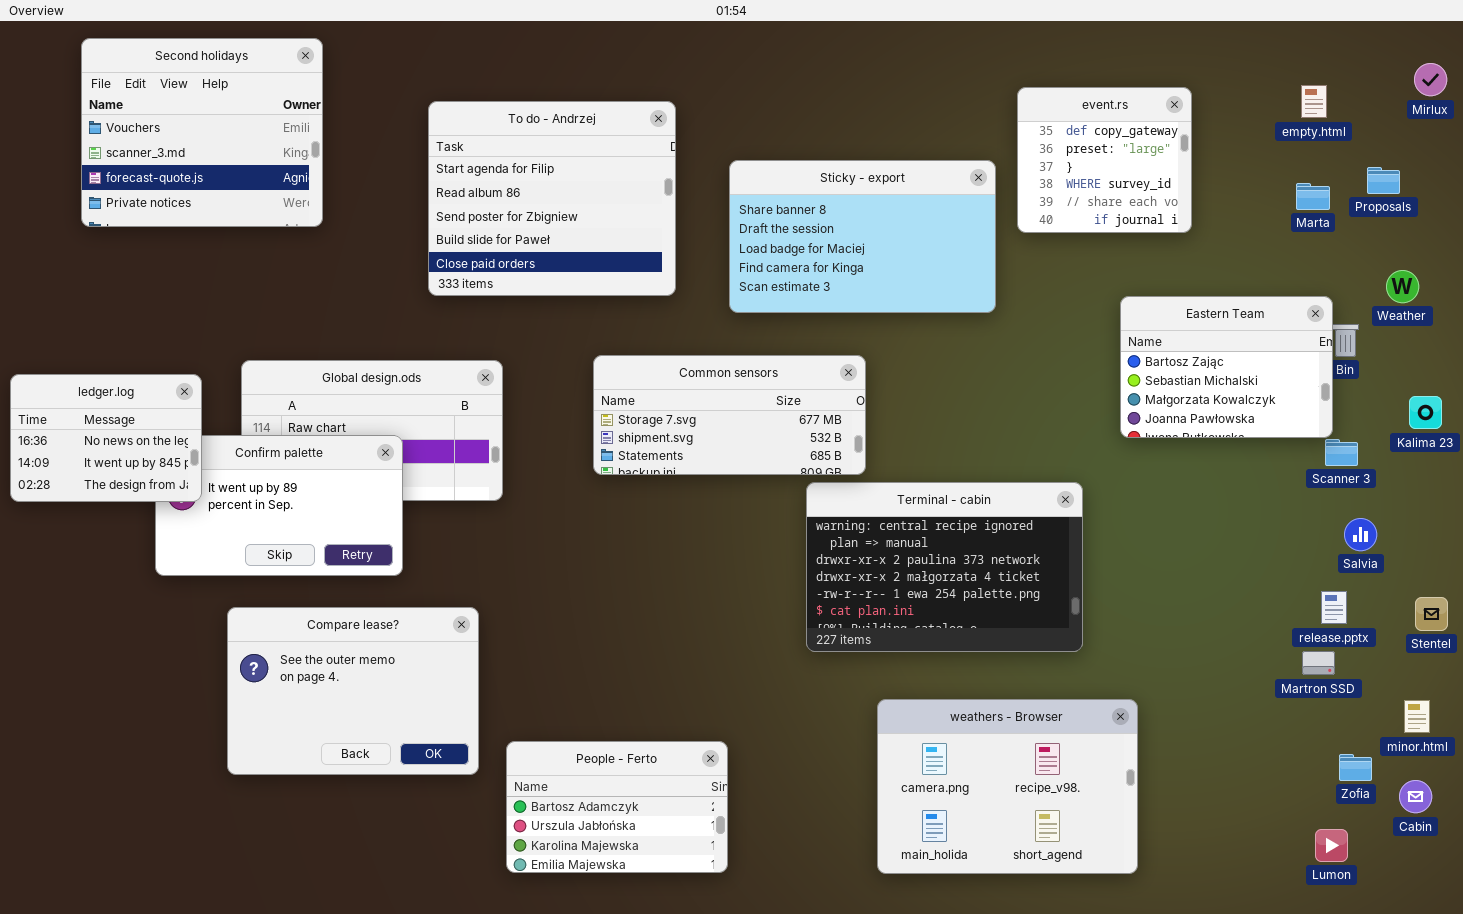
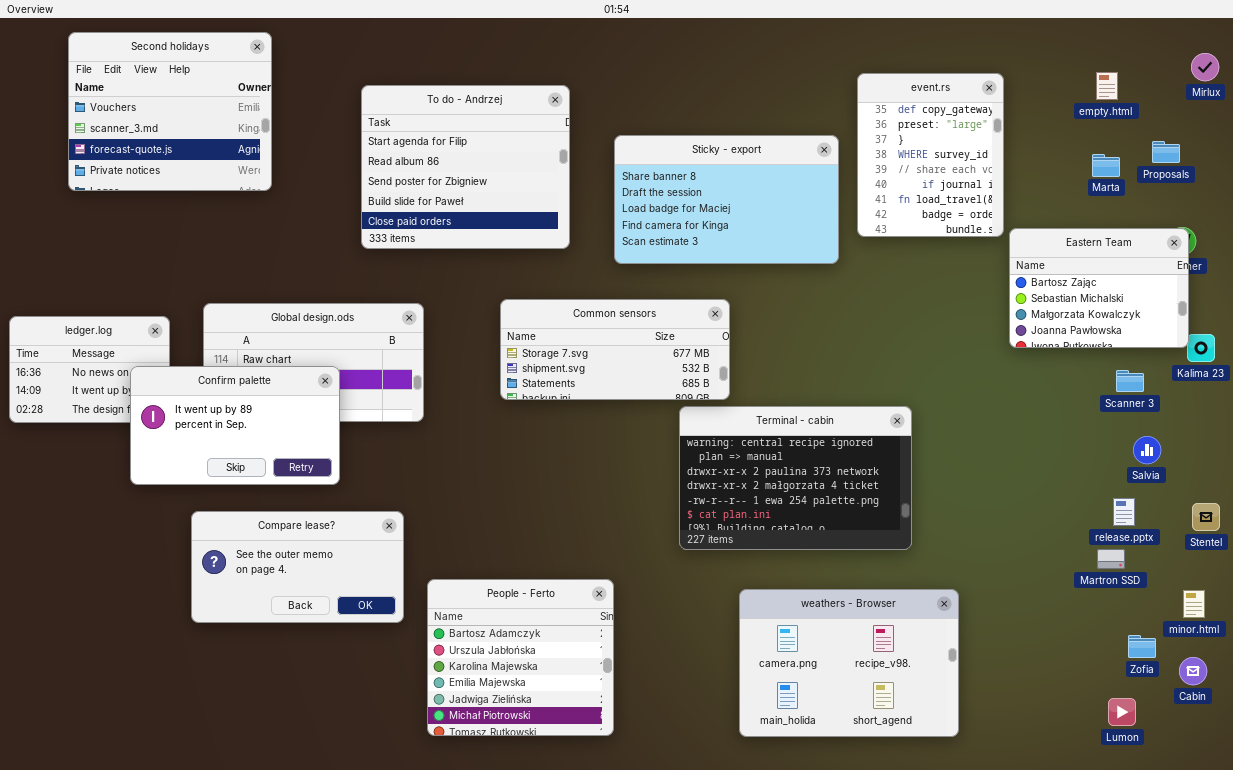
event.rs: [1017,87,1192,233] -> [857,73,1004,237], resized
Eastern Team: [1120,296,1333,438] -> [1009,228,1189,348], moved
Confirm palette: [155,435,403,576] -> [130,366,340,485], raised
Compare lease?: [227,607,479,775] -> [191,511,404,623], resized
People - Ferto: [506,741,728,873] -> [427,579,614,736], resized

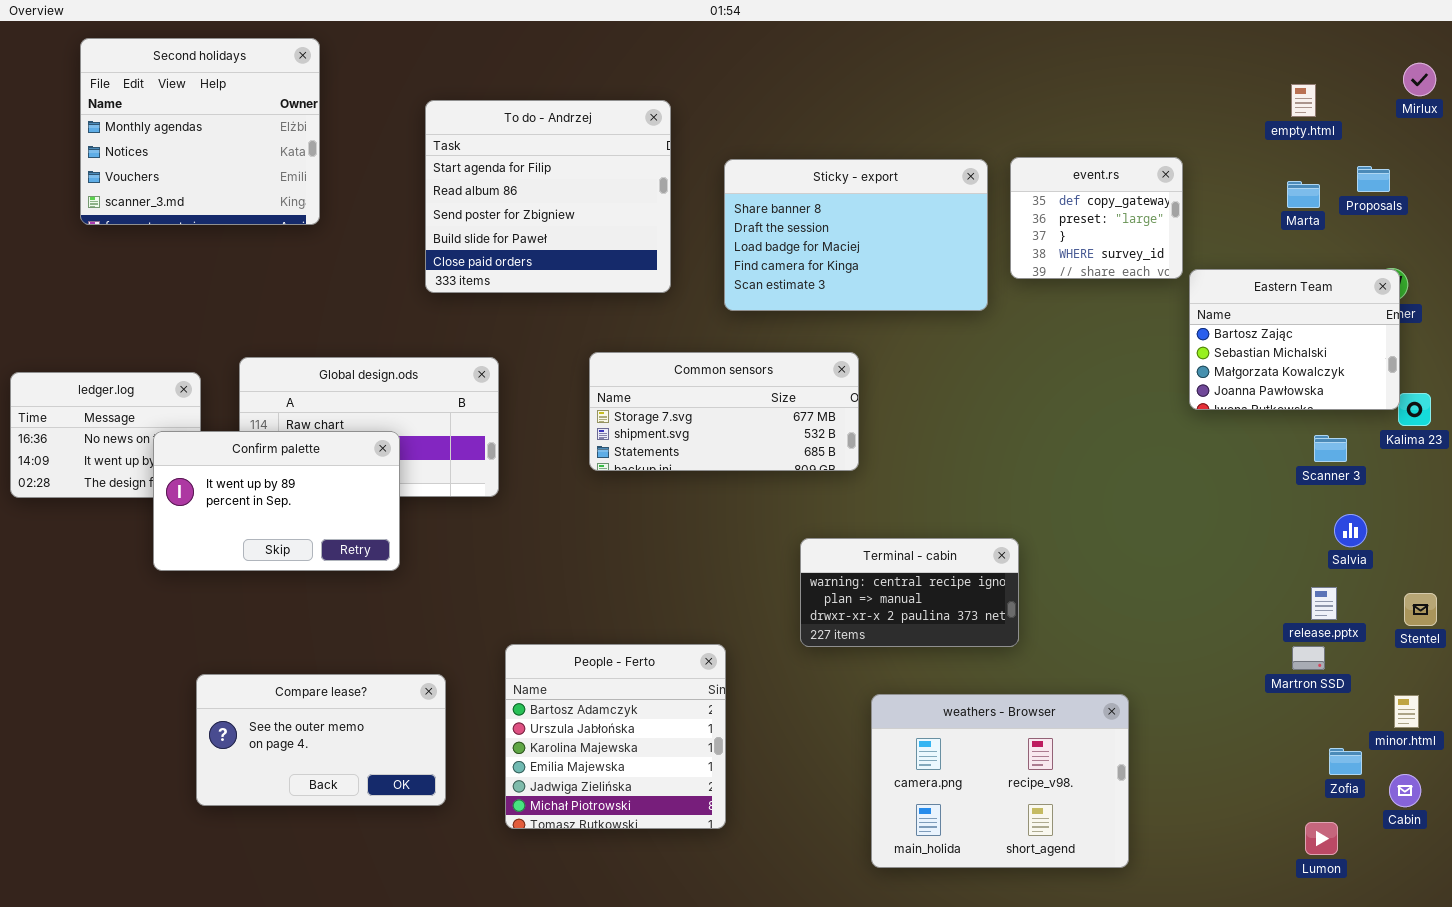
Second holidays: [68,32,272,191] -> [80,38,320,225], scrolled up 2 rows
event.rs: [857,73,1004,237] -> [1010,157,1183,279], resized
Terminal - cabin: [679,406,912,550] -> [800,538,1019,647], resized
Compare lease?: [191,511,404,623] -> [196,674,446,806], moved
People - Ferto: [427,579,614,736] -> [505,644,726,829], moved

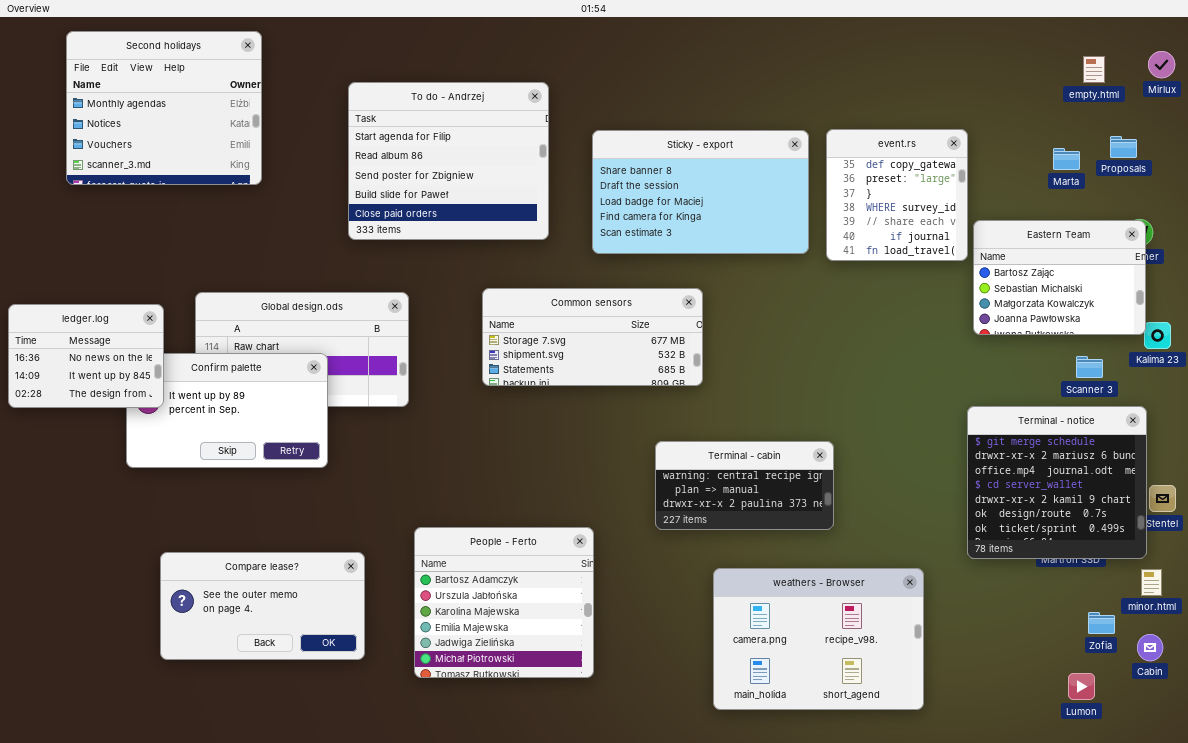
empty.html: [1291,84,1316,117] -> [1083,56,1105,83], moved
event.rs: [1010,157,1183,279] -> [826,129,968,261], resized
ledger.log: [10,372,201,498] -> [8,304,164,408], raised
Terminal - notice: none -> [967,406,1147,559], opened

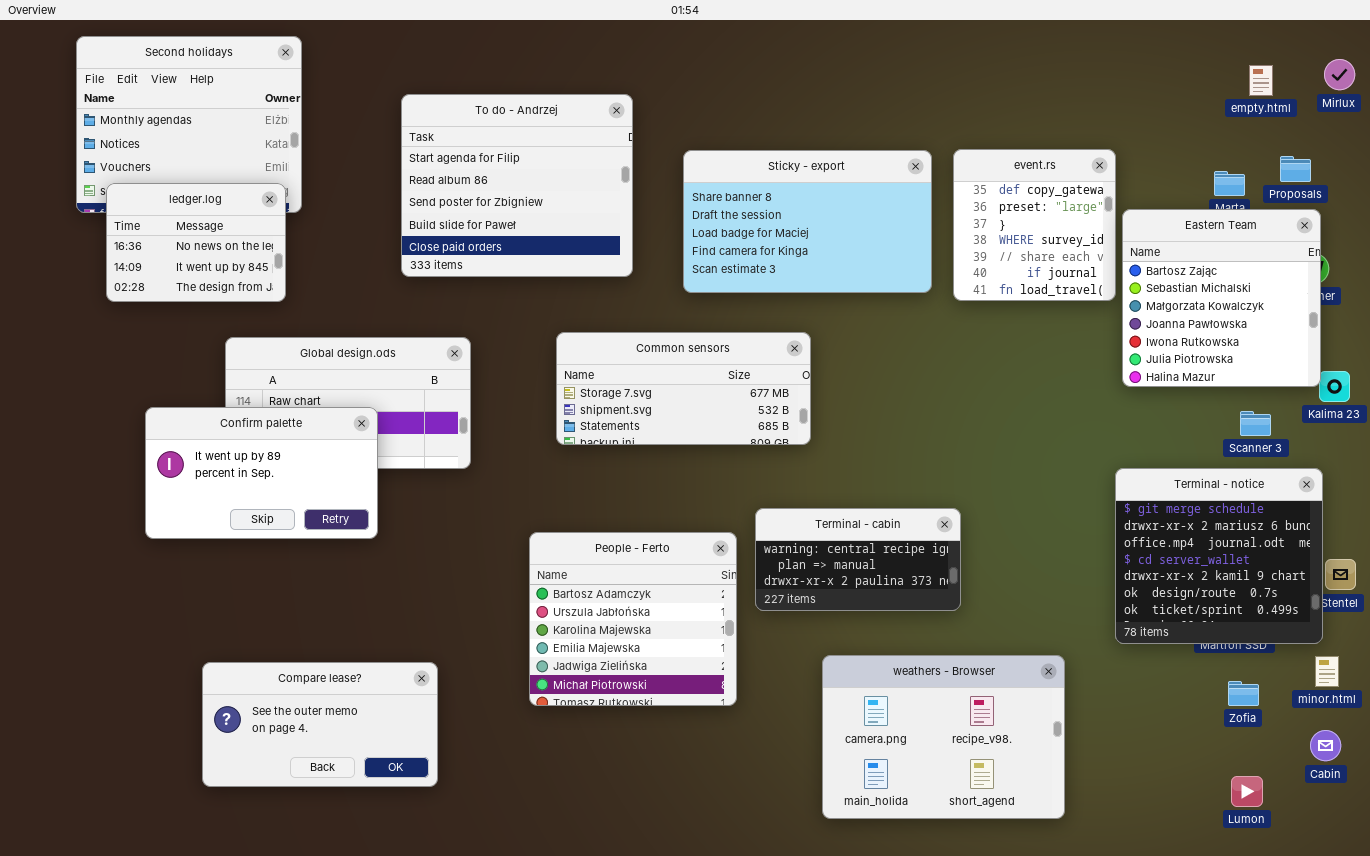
Eastern Team: [973,220,1146,335] -> [1122,209,1321,387], resized
ledger.log: [8,304,164,408] -> [106,183,286,302], moved
People - Ferto: [414,527,594,678] -> [529,532,737,706], moved
Compare lease?: [160,552,365,660] -> [202,662,438,787], moved
Zofia: [1088,612,1115,634] -> [1228,681,1259,706], moved

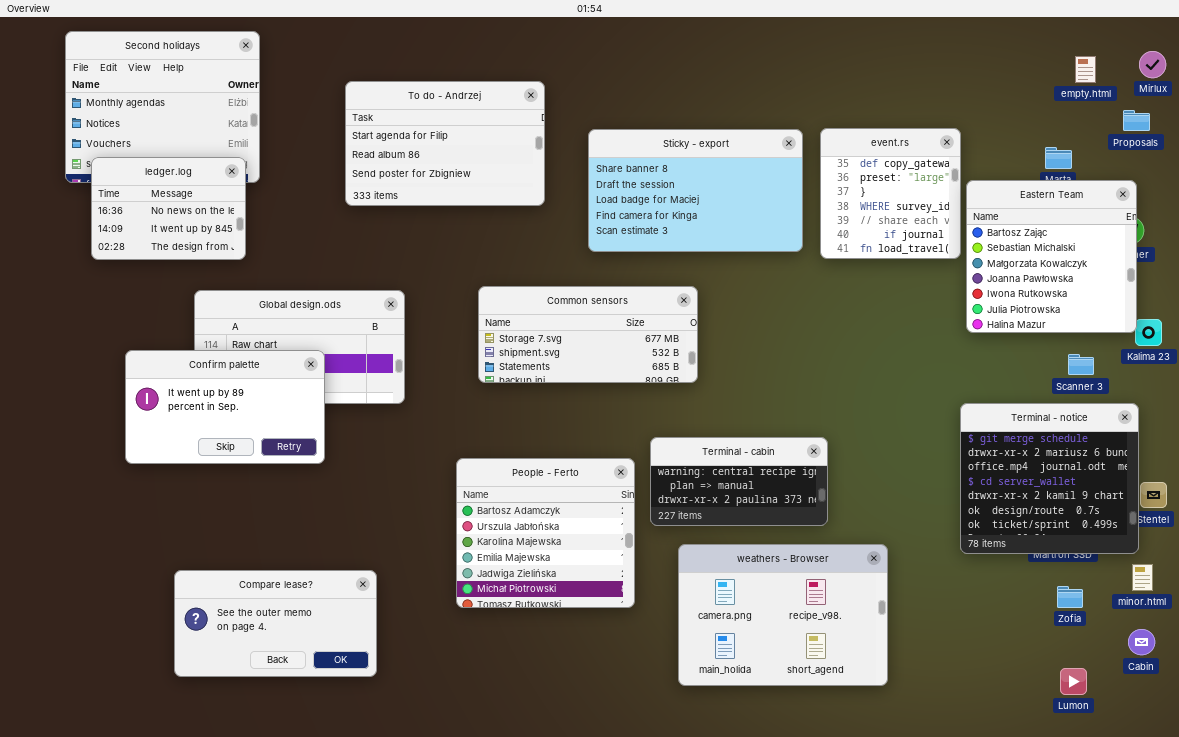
To do - Andrzej: [401,94,633,277] -> [345,81,545,206], resized
Proposals: [1280,156,1311,182] -> [1123,110,1150,131], moved
weathers - Browser: [822,655,1065,819] -> [678,544,888,686], moved

